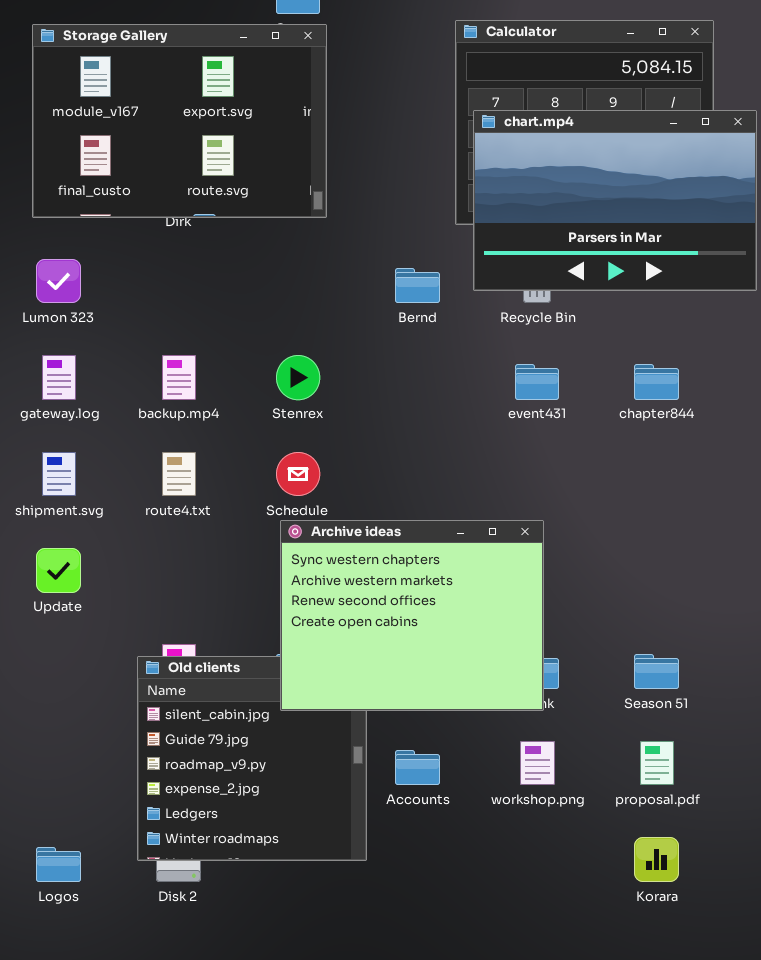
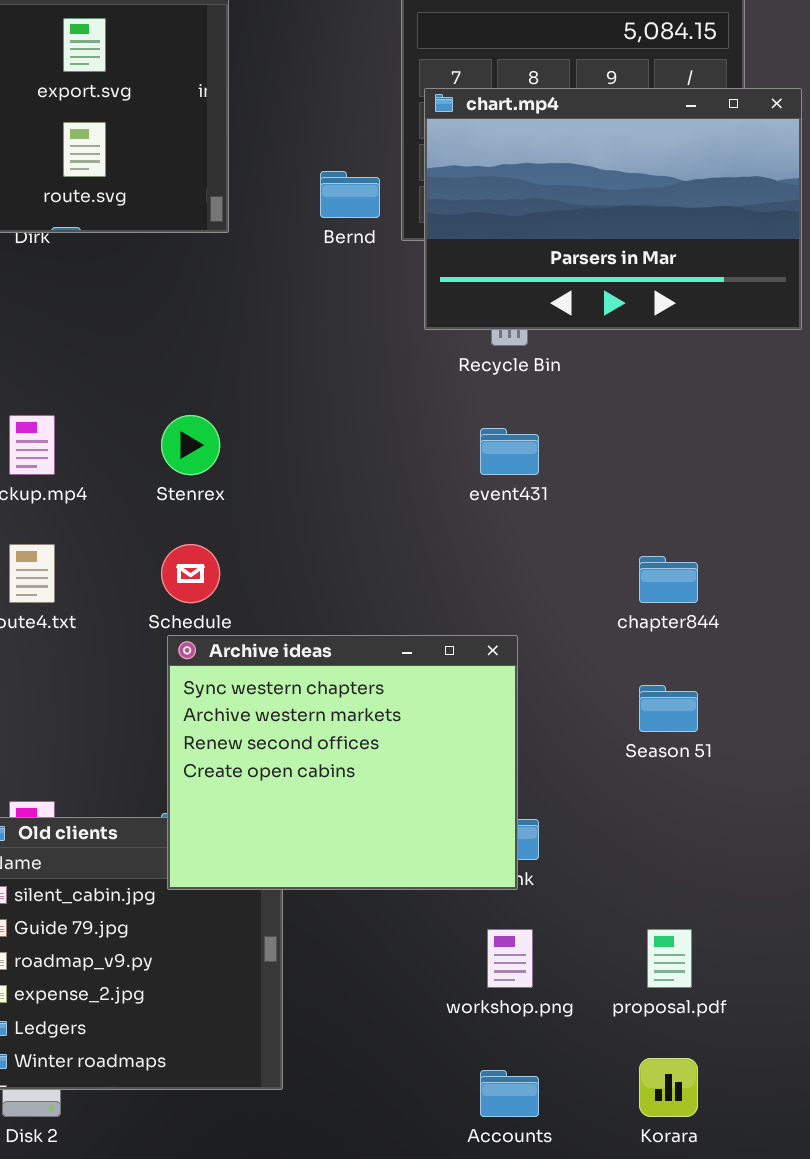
Bernd: [395,268,440,303] -> [320,171,380,218], moved
chapter844: [634,364,679,400] -> [639,556,698,603], moved
Season 51: [634,654,679,689] -> [639,685,698,732], moved
Accounts: [395,750,440,785] -> [480,1070,539,1117], moved

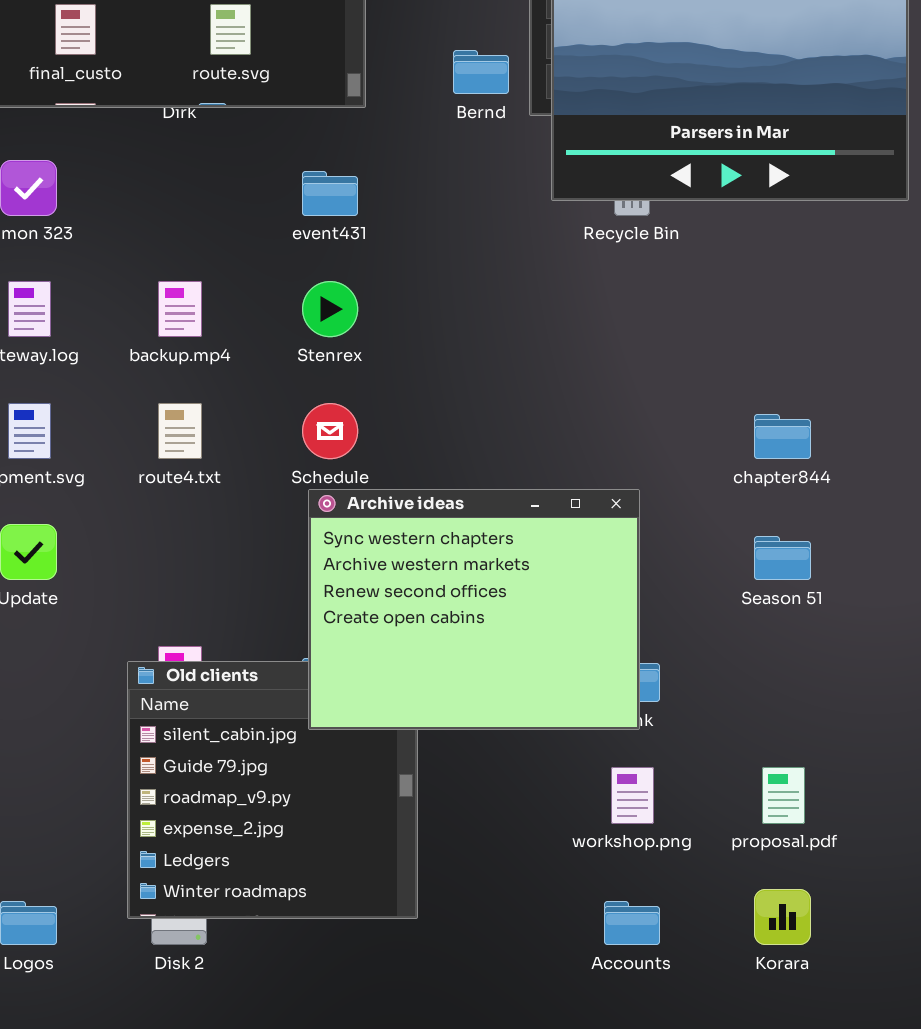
event431: [480,428,539,475] -> [302,171,358,216], moved

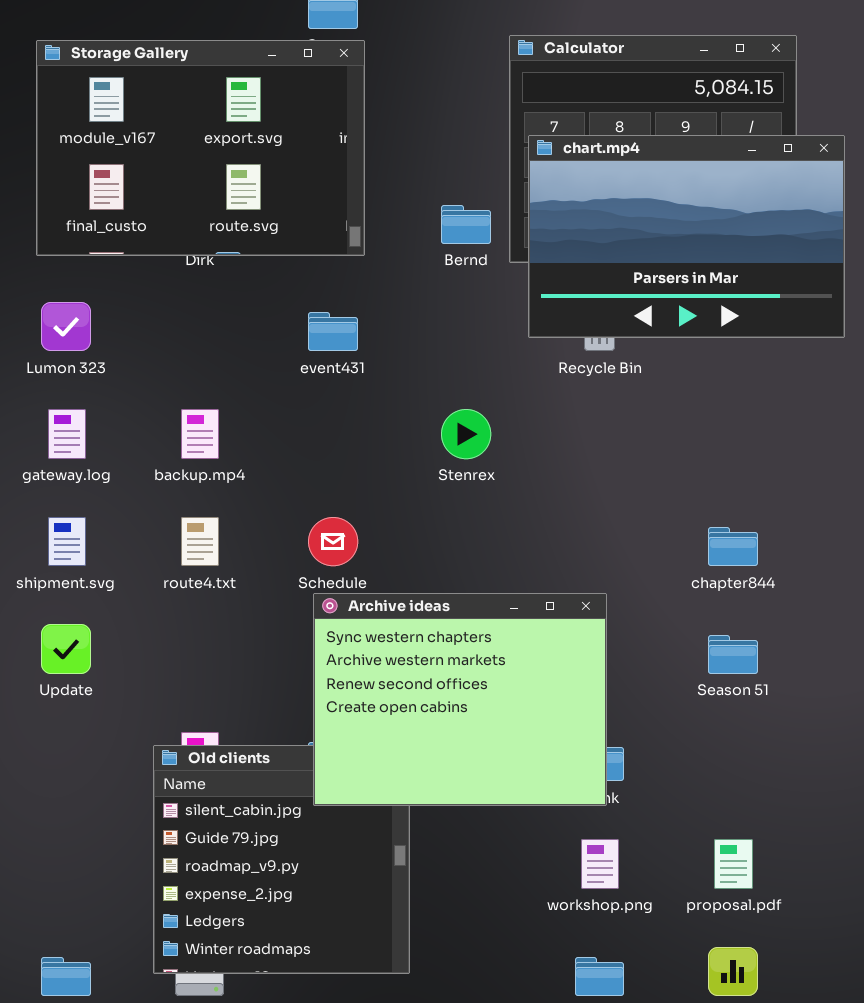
Stenrex: [302,281,358,337] -> [441,409,491,459], moved

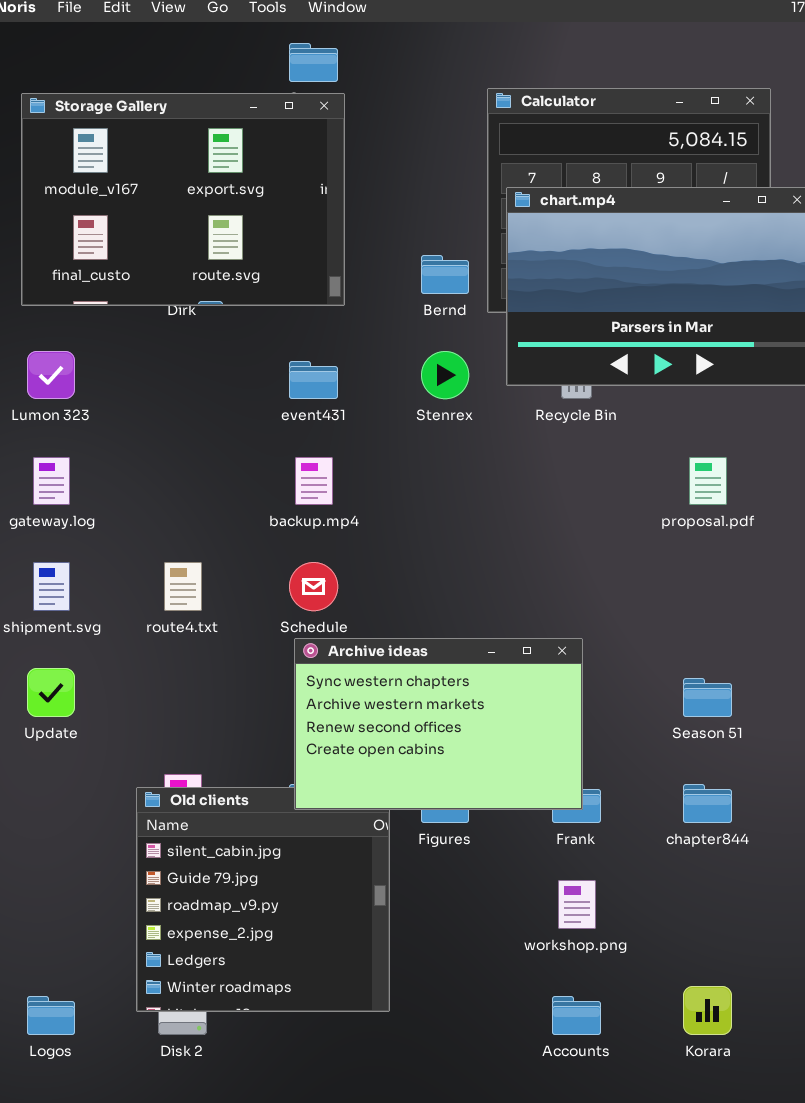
backup.mp4: [181,409,219,459] -> [295,457,333,505], moved
Stenrex: [441,409,491,459] -> [421,351,469,399], moved
chapter844: [708,527,758,566] -> [683,784,732,823], moved
Archive ideas: [313,593,607,806] -> [294,638,583,810], resized
proposal.pdf: [714,839,753,889] -> [689,457,727,505], moved

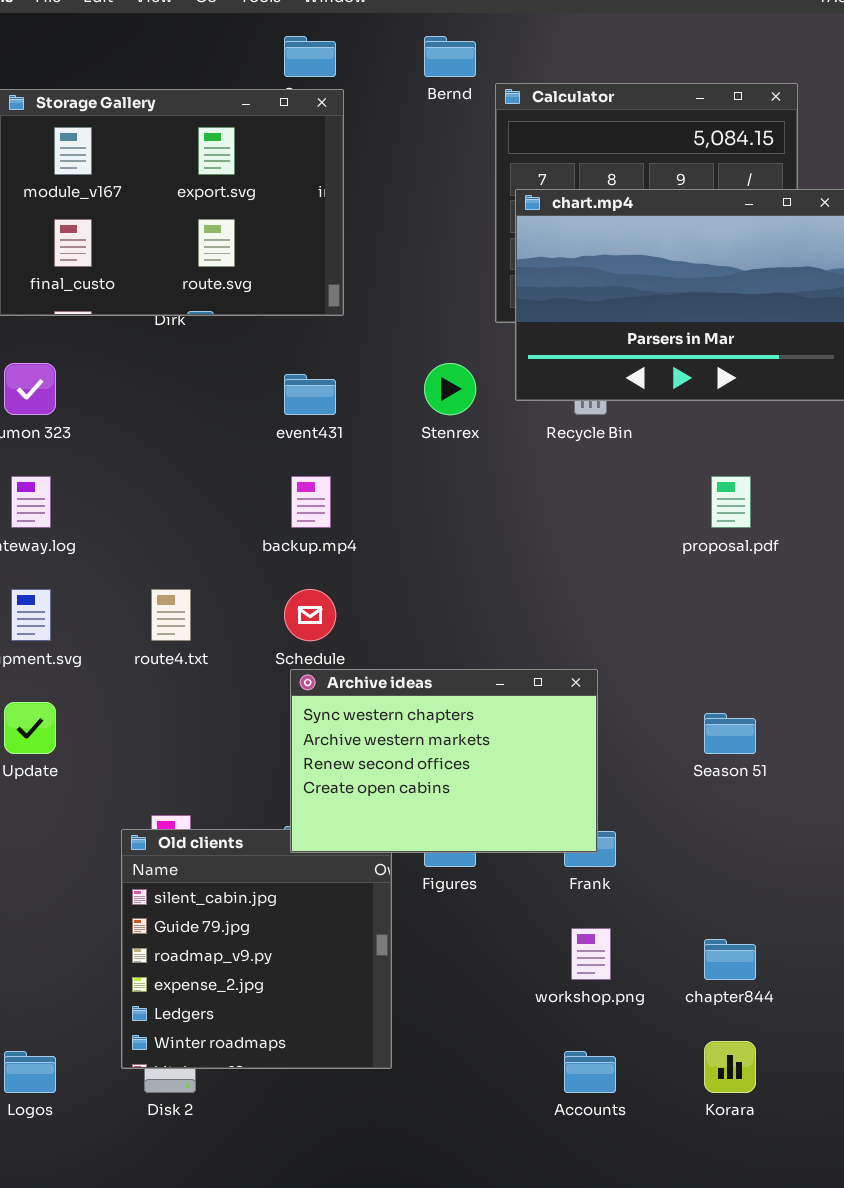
Bernd: [421,255,469,294] -> [424,36,476,77], moved
chapter844: [683,784,732,823] -> [704,939,756,980], moved

